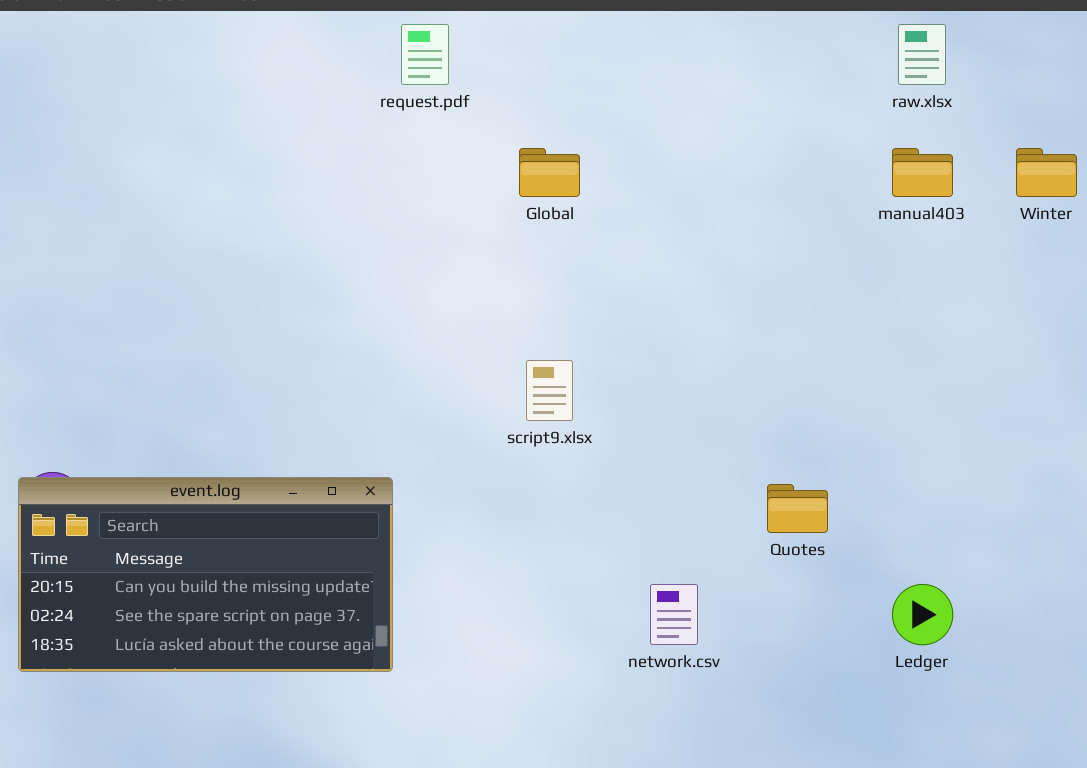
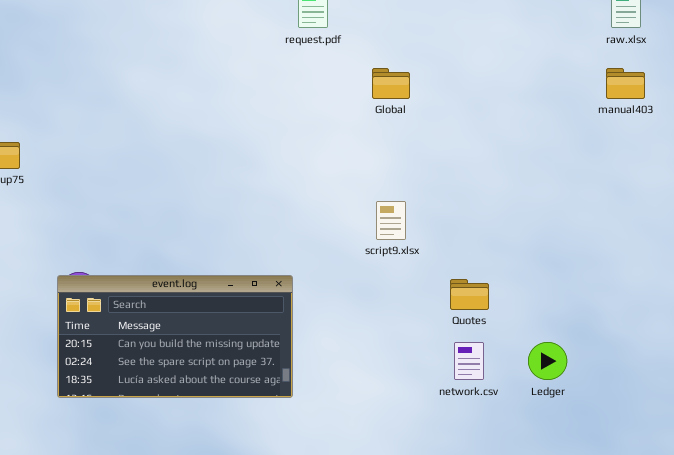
Quotes: [767,484,828,533] -> [450,279,489,310], moved
Ledger: [892,584,953,645] -> [528,342,567,380], moved

